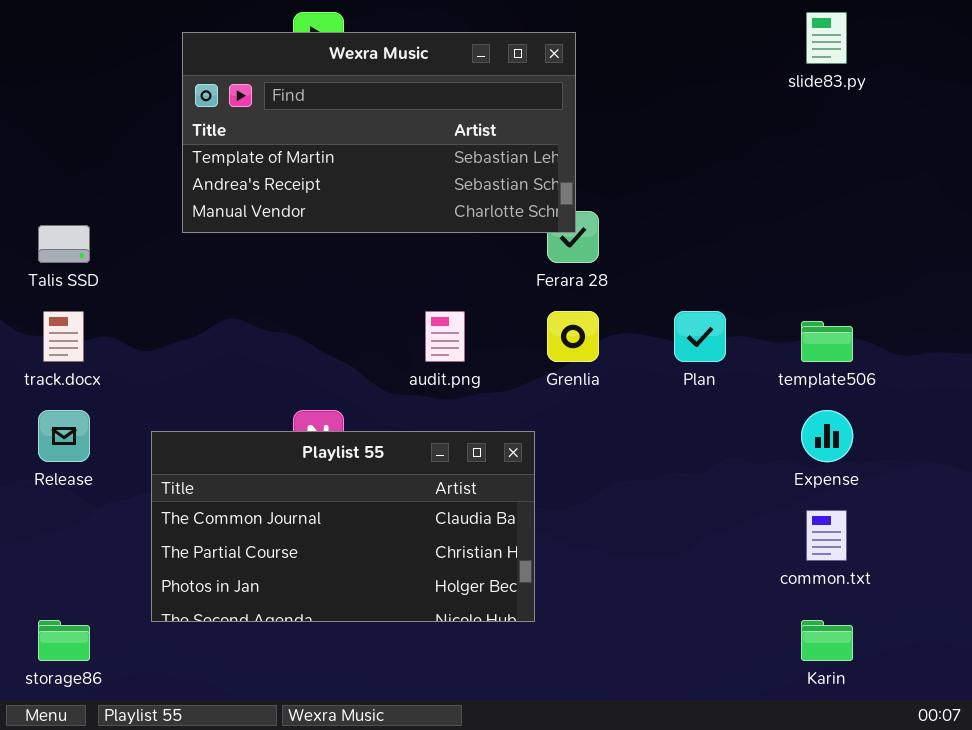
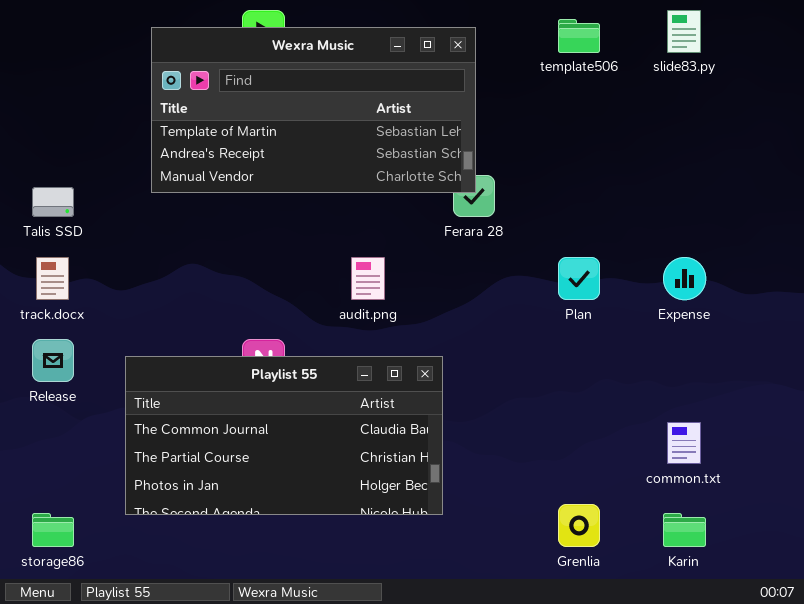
Grenlia: [547,311,599,362] -> [558,504,600,547], moved
template506: [801,321,853,362] -> [558,19,600,53], moved
Expense: [801,410,853,462] -> [663,257,706,300], moved

